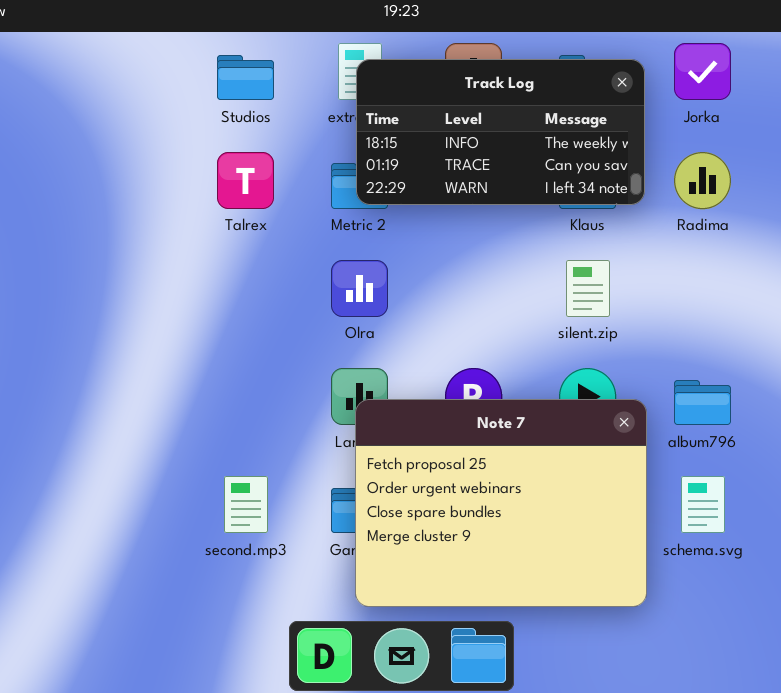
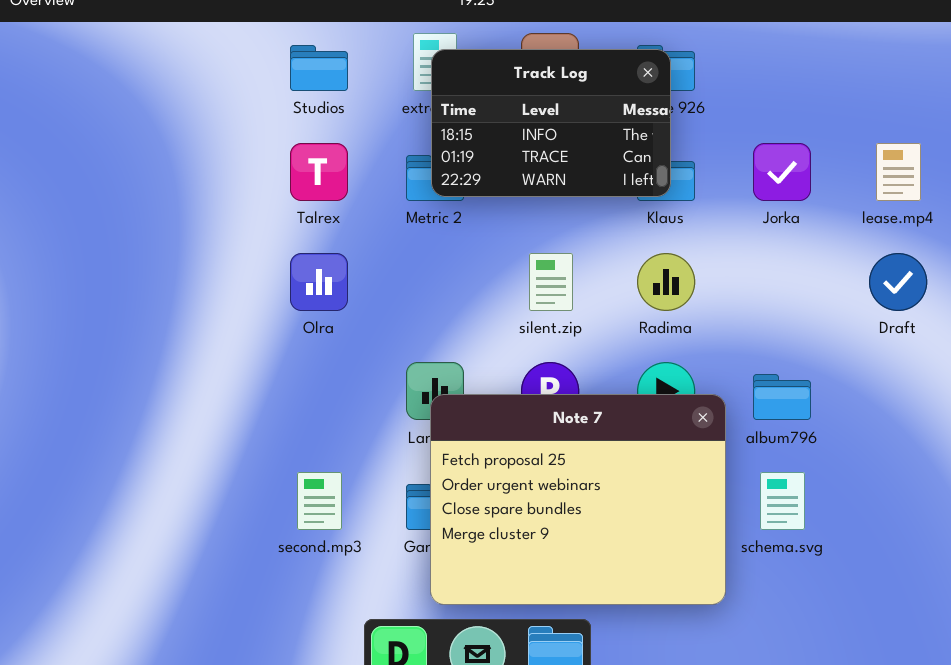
Jorka: [674,43,731,100] -> [753,143,811,201], moved
Track Log: [356,59,645,205] -> [431,49,671,197], resized
Radima: [674,152,731,209] -> [637,253,695,311], moved
Olra: [331,260,388,317] -> [290,253,348,311], moved
silent.zip: [566,260,610,317] -> [529,253,573,311], moved

